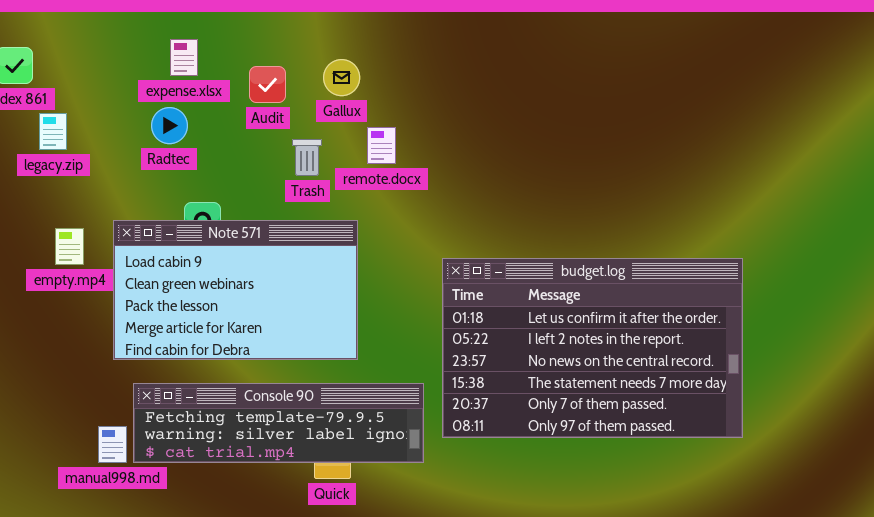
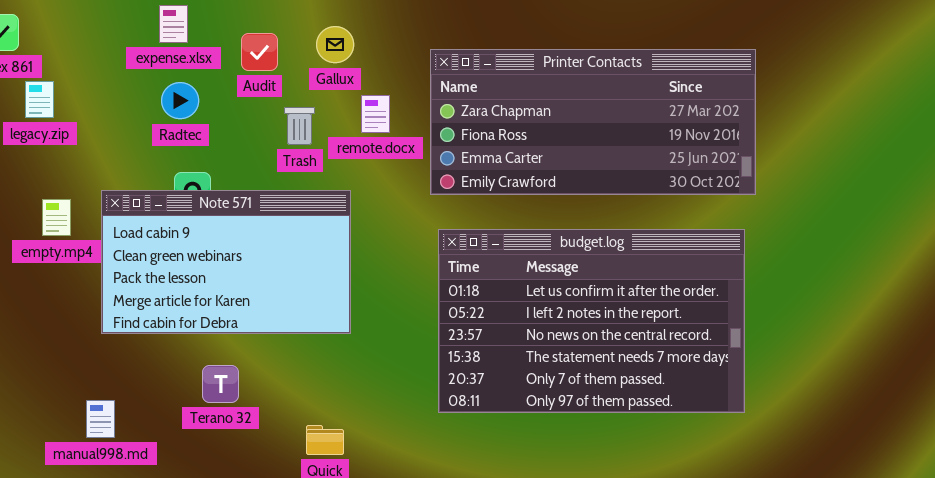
Printer Contacts: none -> [430,49,756,195], opened
Radtec: [151,107,188,144] -> [161,82,199,119], moved
Console 90: [133,383,424,463] -> none, closed

